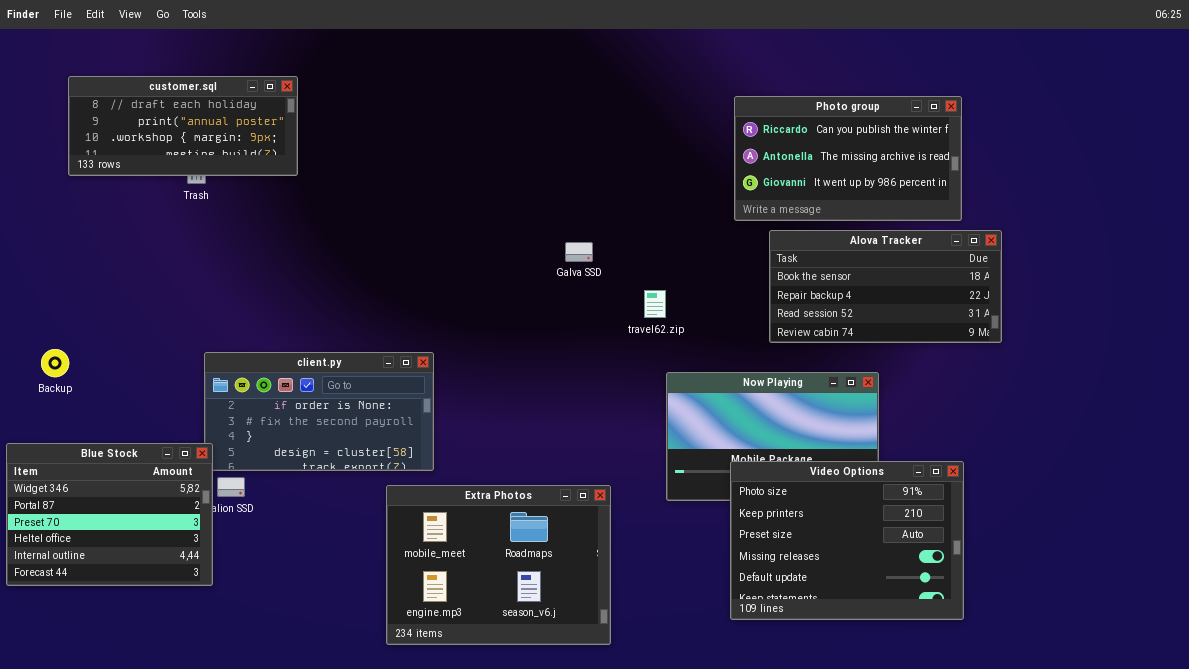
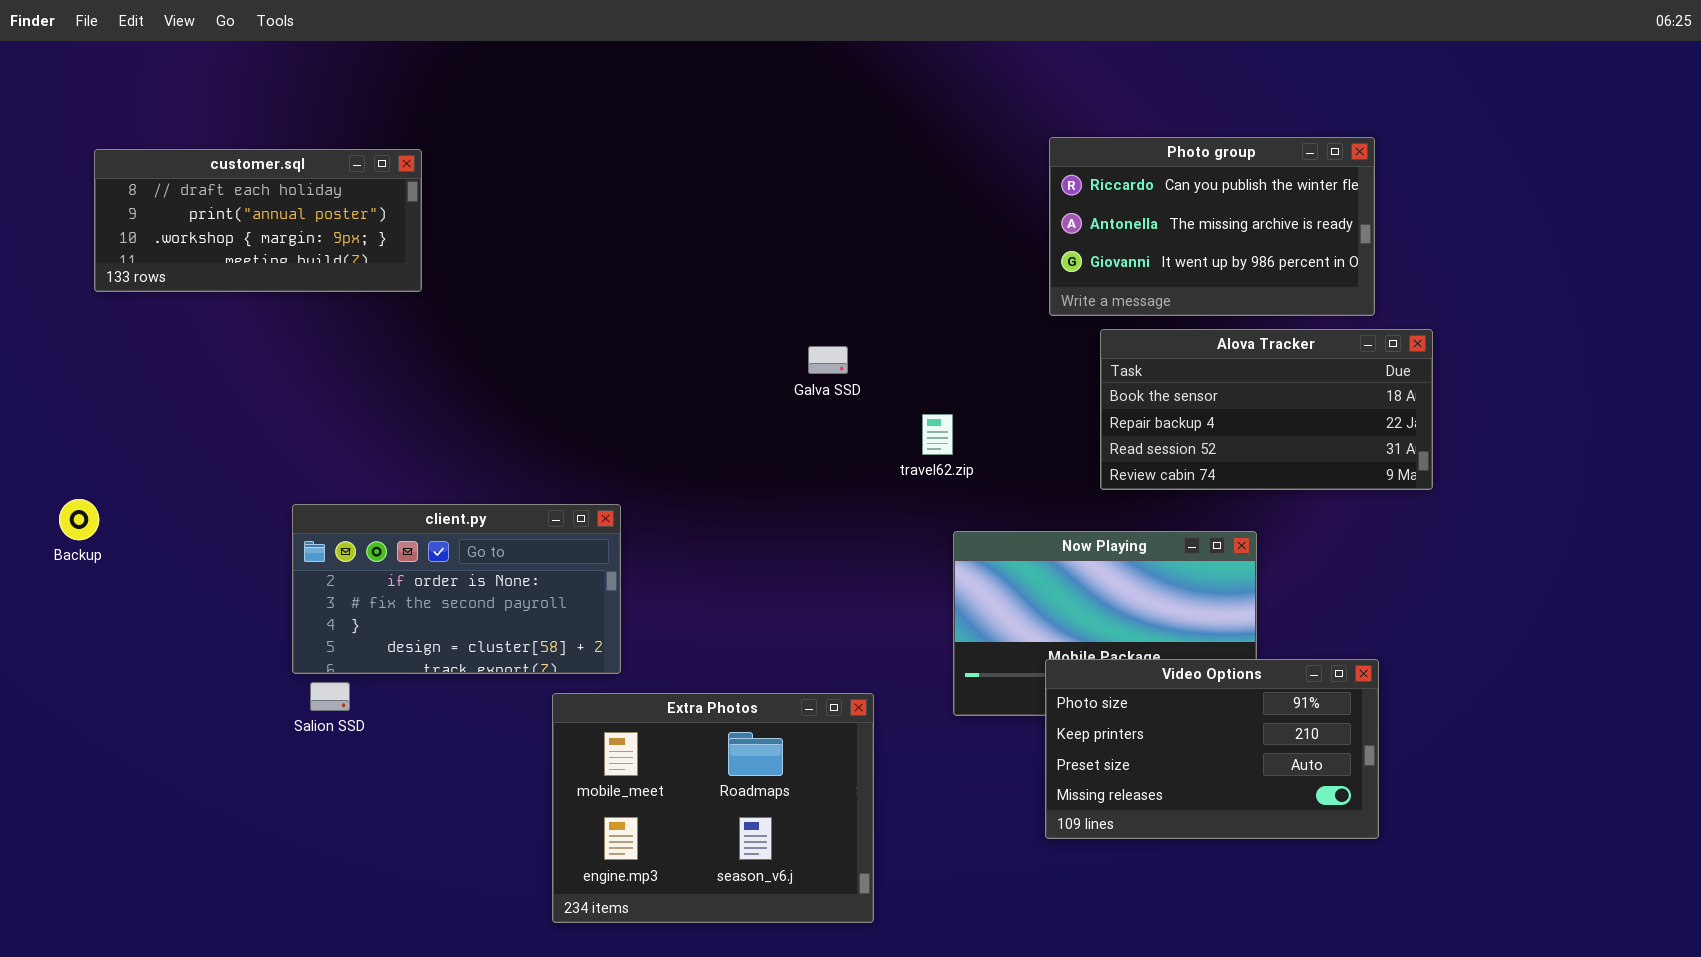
customer.sql: [68,76,298,176] -> [94,149,422,292], moved
Blue Stock: [6,443,213,586] -> none, closed
Video Options: [730,461,964,620] -> [1045,659,1379,839], resized

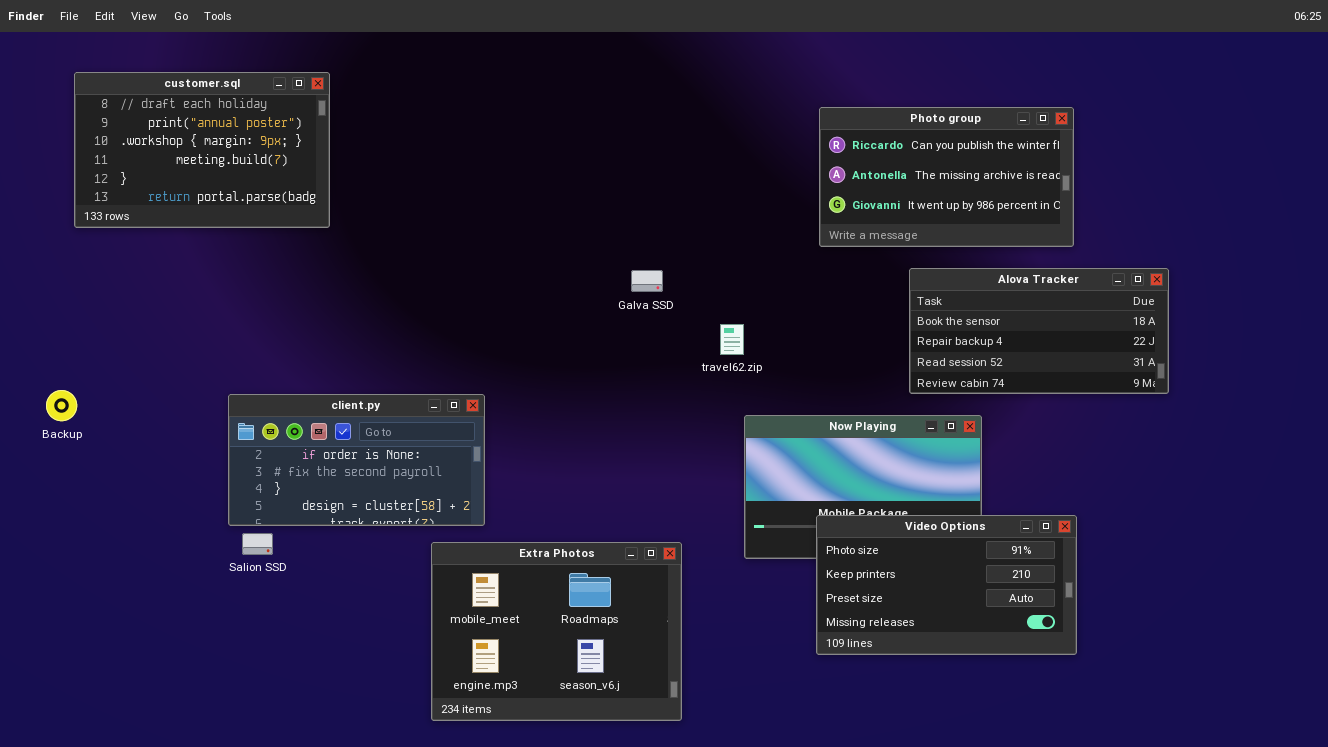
customer.sql: [94,149,422,292] -> [74,72,330,228], resized
Alova Tracker: [1100,329,1433,490] -> [909,268,1169,394], moved

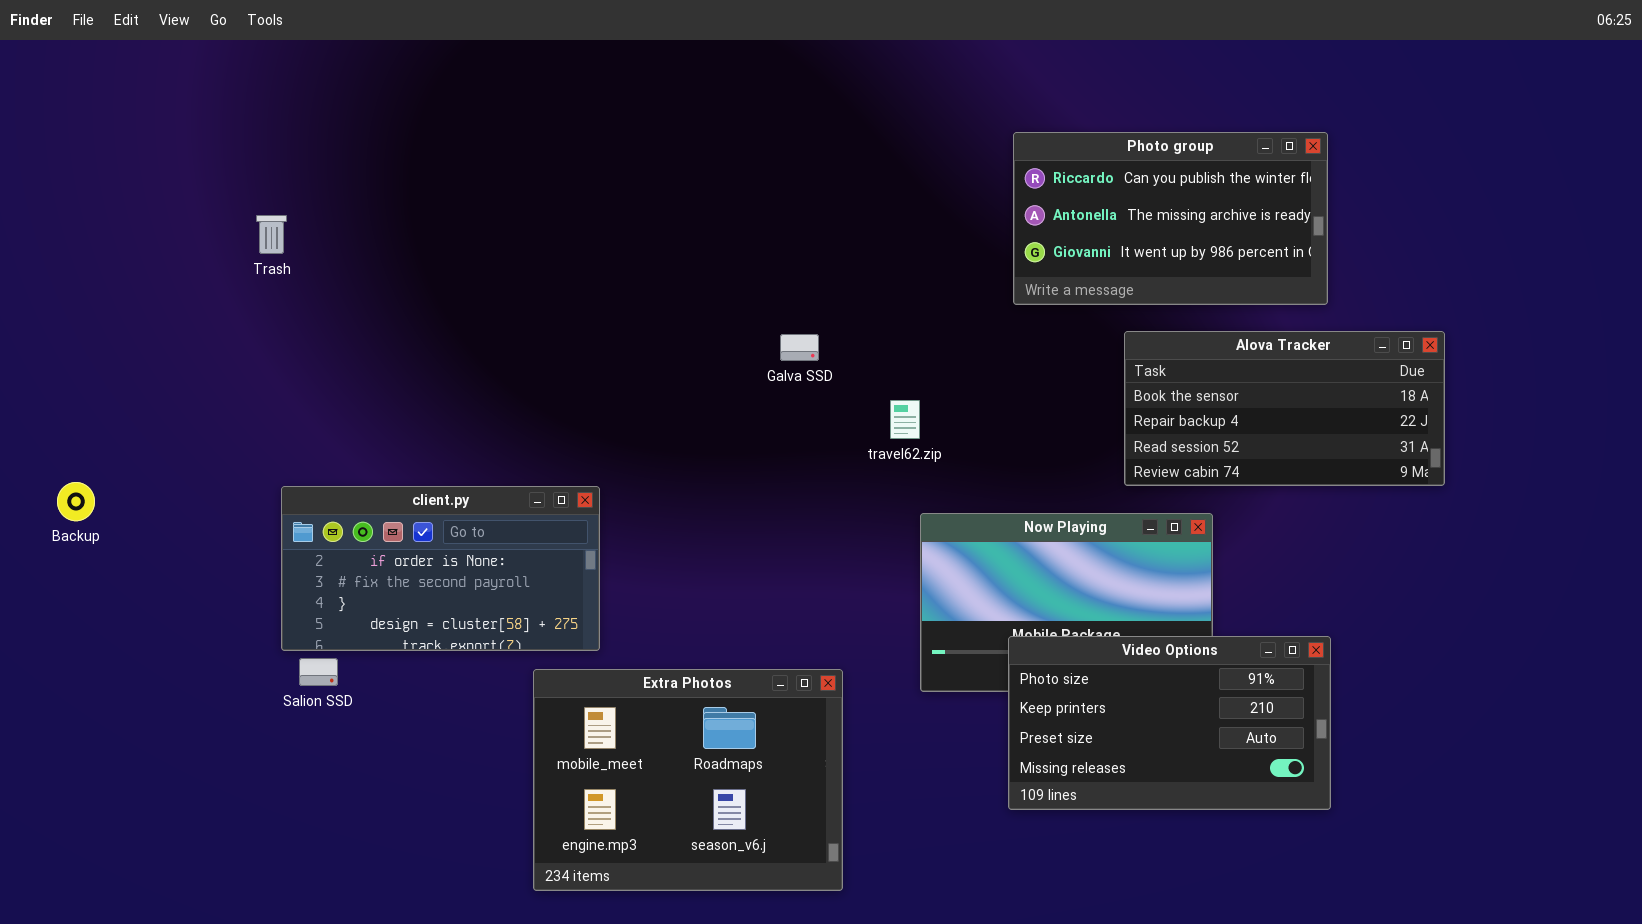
customer.sql: [74,72,330,228] -> none, closed

